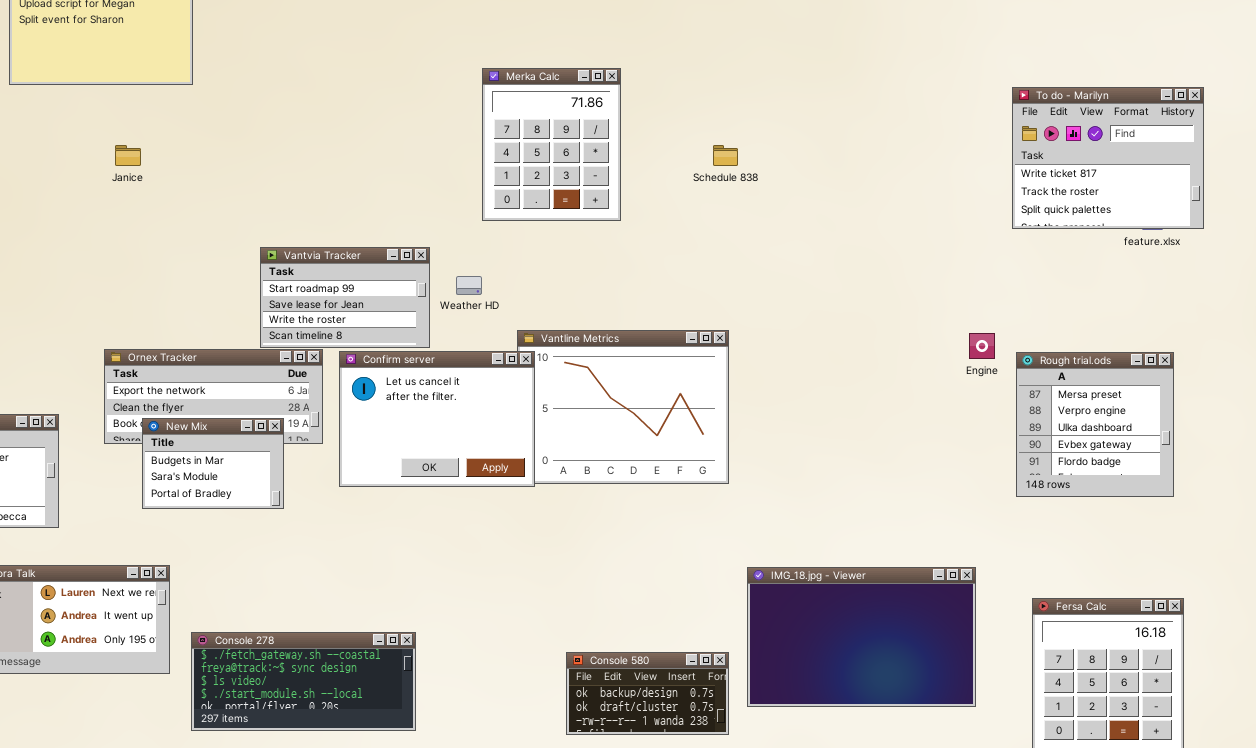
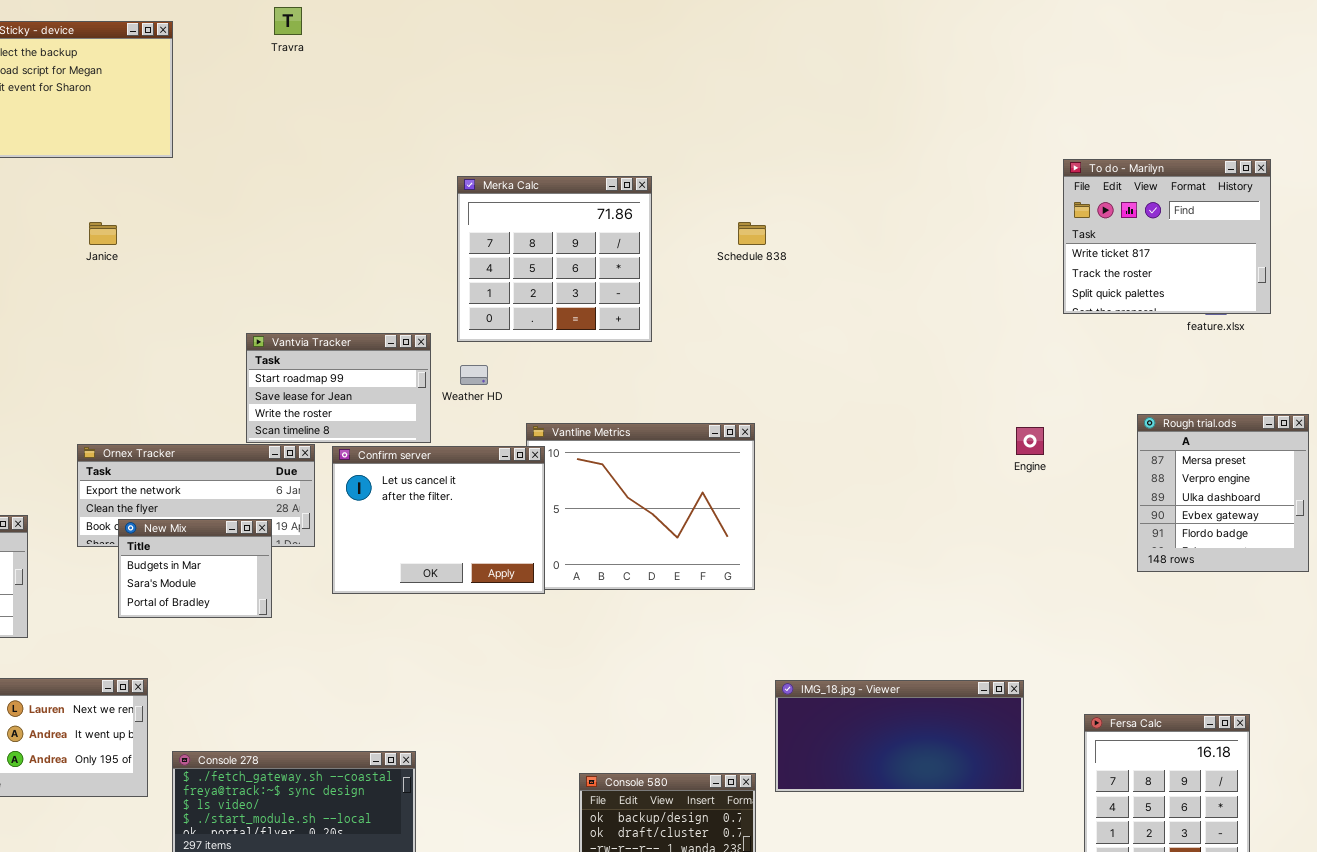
Merka Calc: [482,68,621,221] -> [457,176,652,342], moved, resized
Rough trial.ods: [1016,352,1174,497] -> [1137,414,1309,572], moved
IMG_18.jpg - Viewer: [747,567,976,707] -> [775,680,1024,792], resized

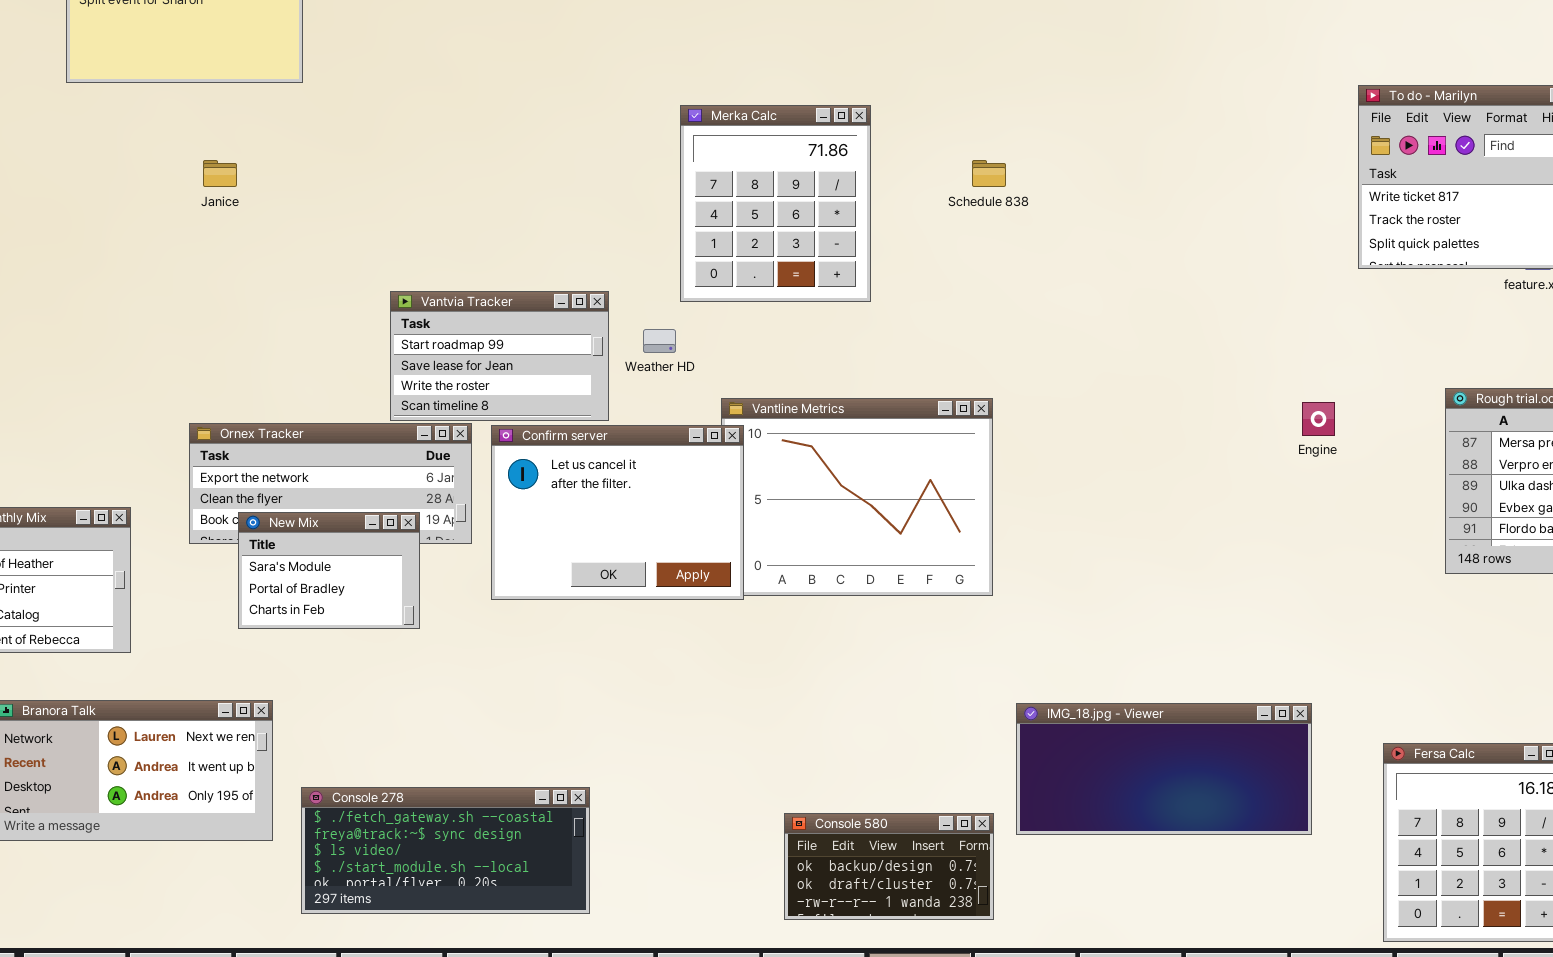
Merka Calc: [457,176,652,342] -> [680,105,871,302], resized
New Mix: [118,519,272,618] -> [238,512,420,629], scrolled down 1 row

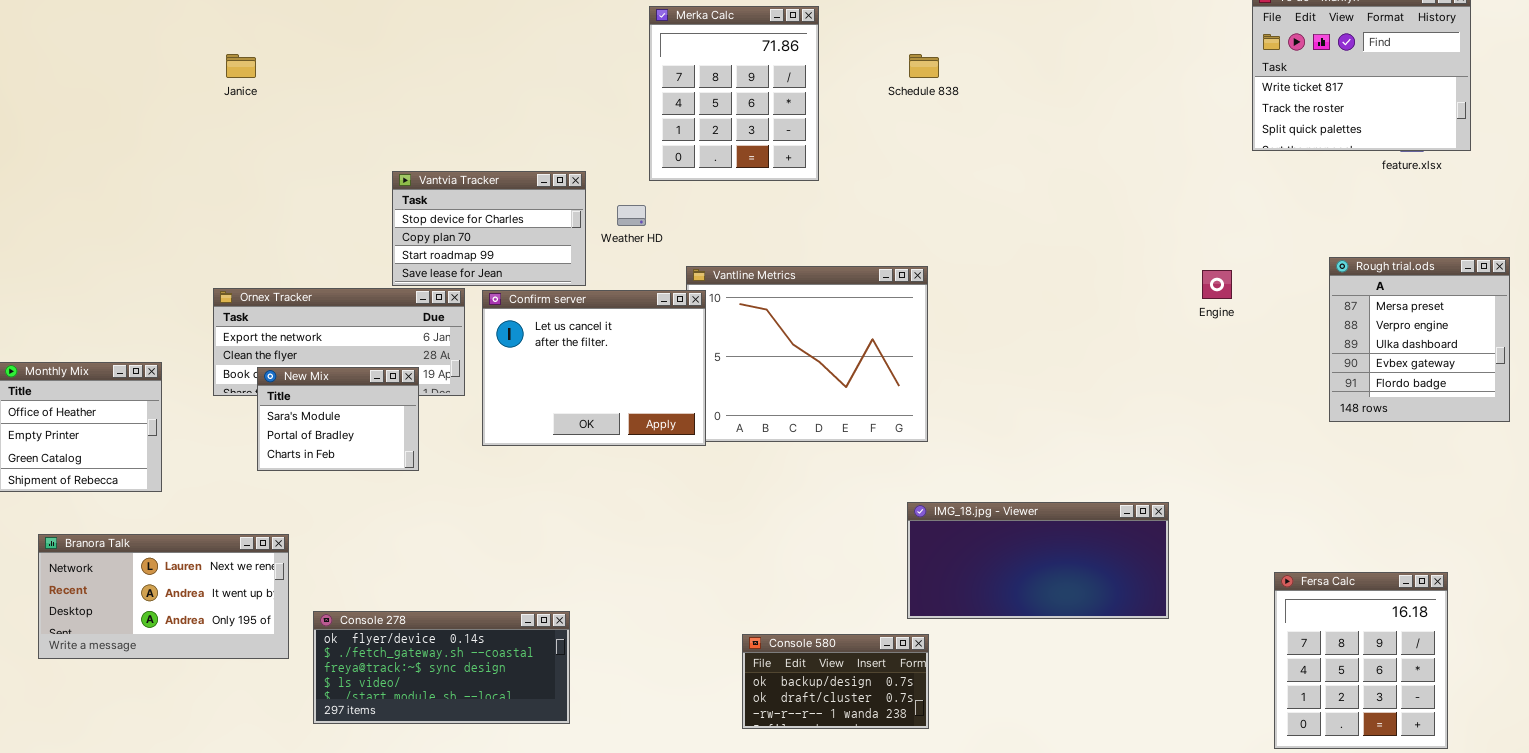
Vantvia Tracker: [390,291,609,421] -> [392,171,586,286], scrolled up 2 rows
IMG_18.jpg - Viewer: [1016,703,1312,835] -> [907,502,1169,619], moved
Console 278: [301,787,590,914] -> [313,611,570,724], scrolled up 1 row

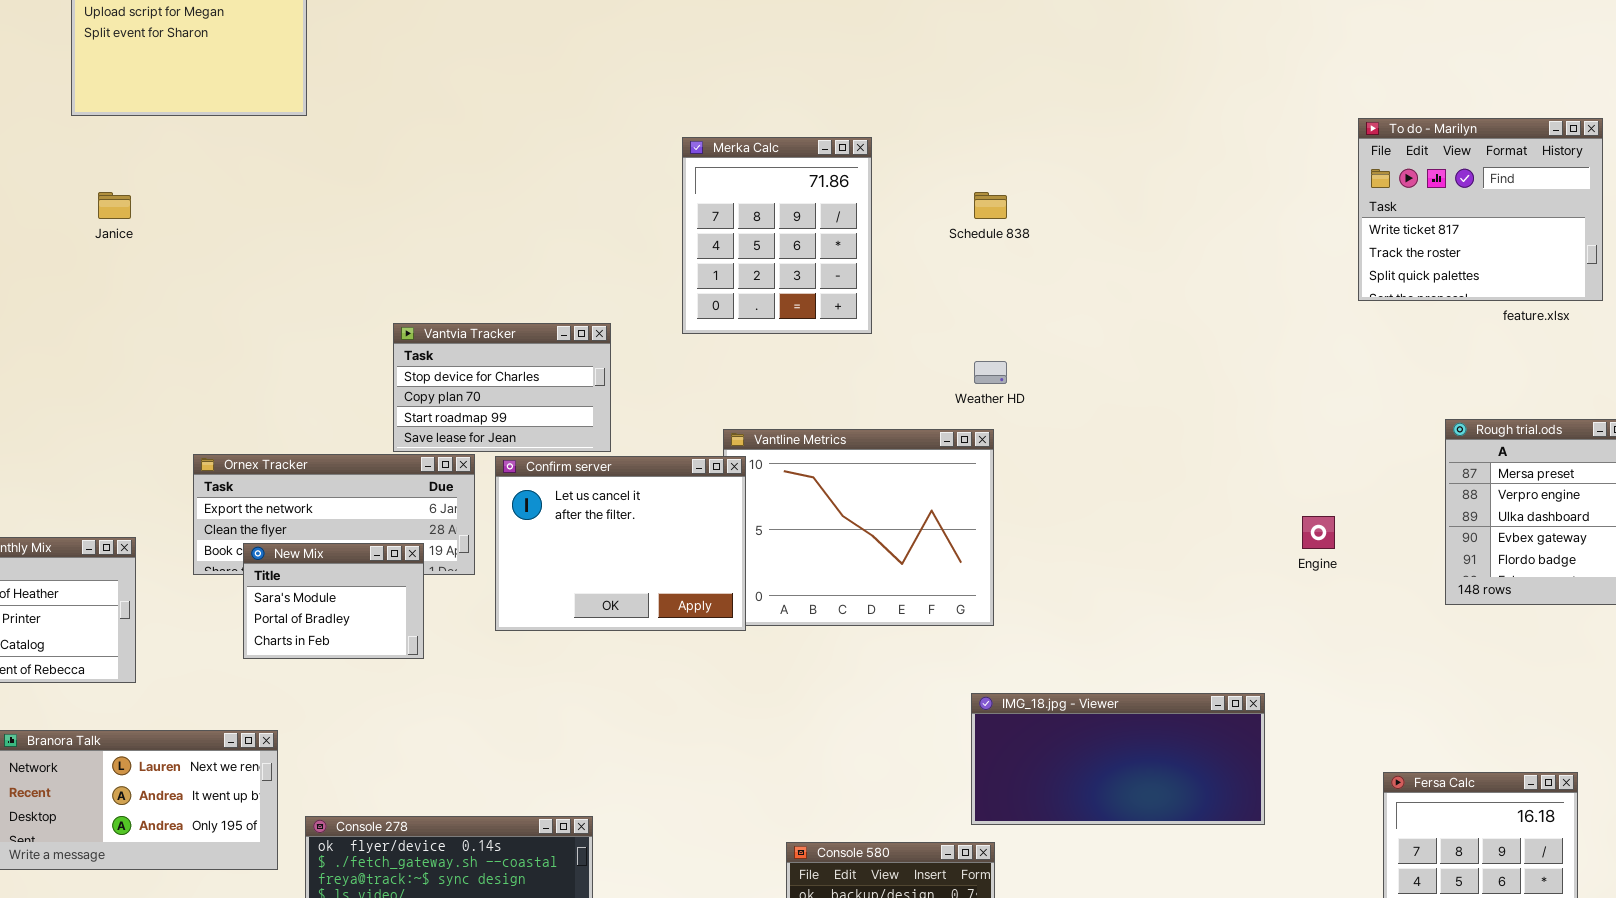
Janice: [226,54,256,78] -> [98,192,131,219], moved
Weather HD: [617,205,646,226] -> [974,361,1007,384], moved
Engine: [1202,270,1232,299] -> [1302,516,1335,549], moved

